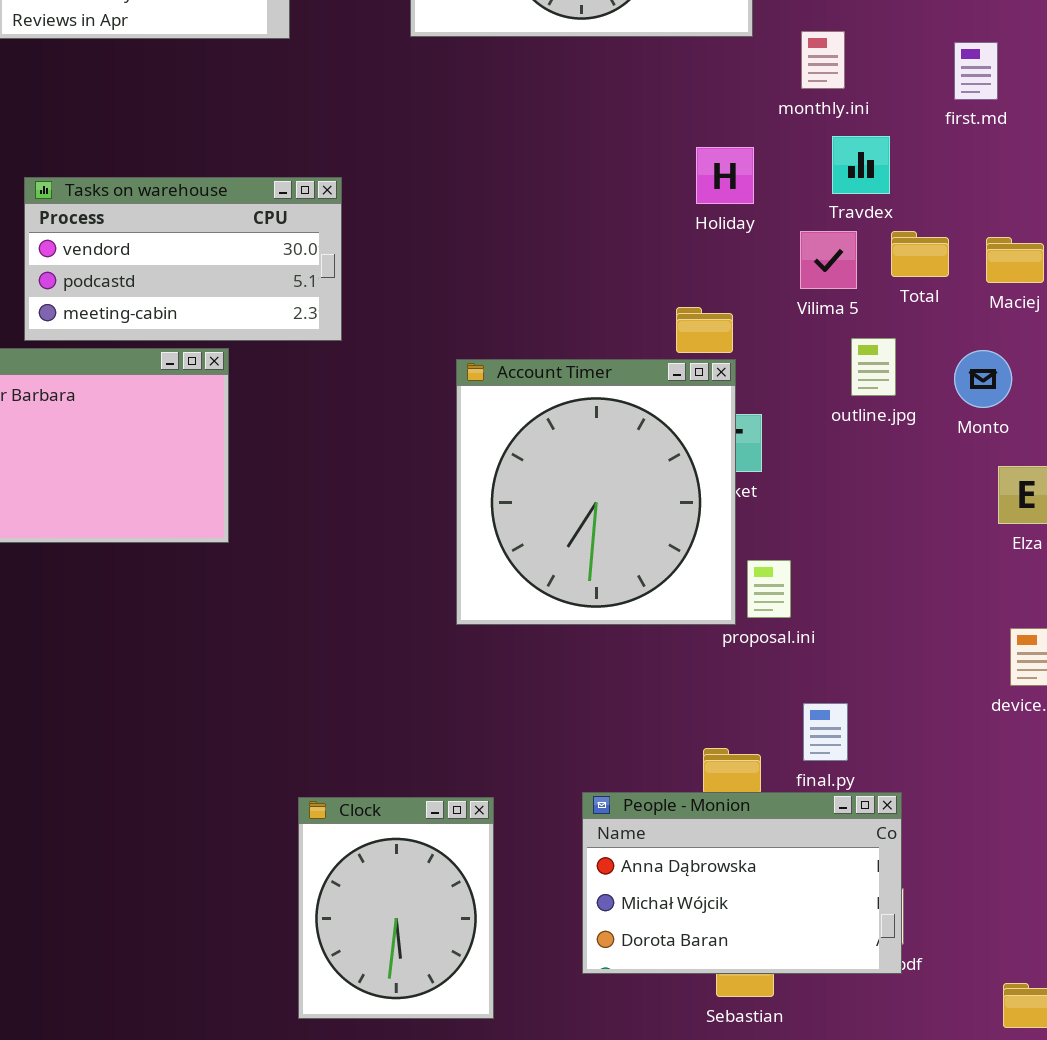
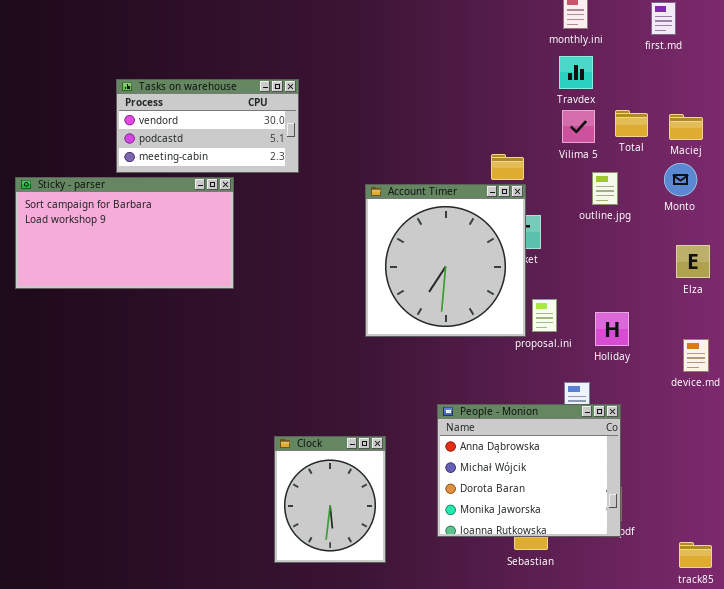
Travdex: [832,136,890,194] -> [559,56,593,89], moved
Holiday: [696,147,754,204] -> [595,312,629,346], moved
Monto: [954,350,1012,408] -> [664,163,697,196], moved
People - Monion: [582,792,902,974] -> [437,404,621,537], resized

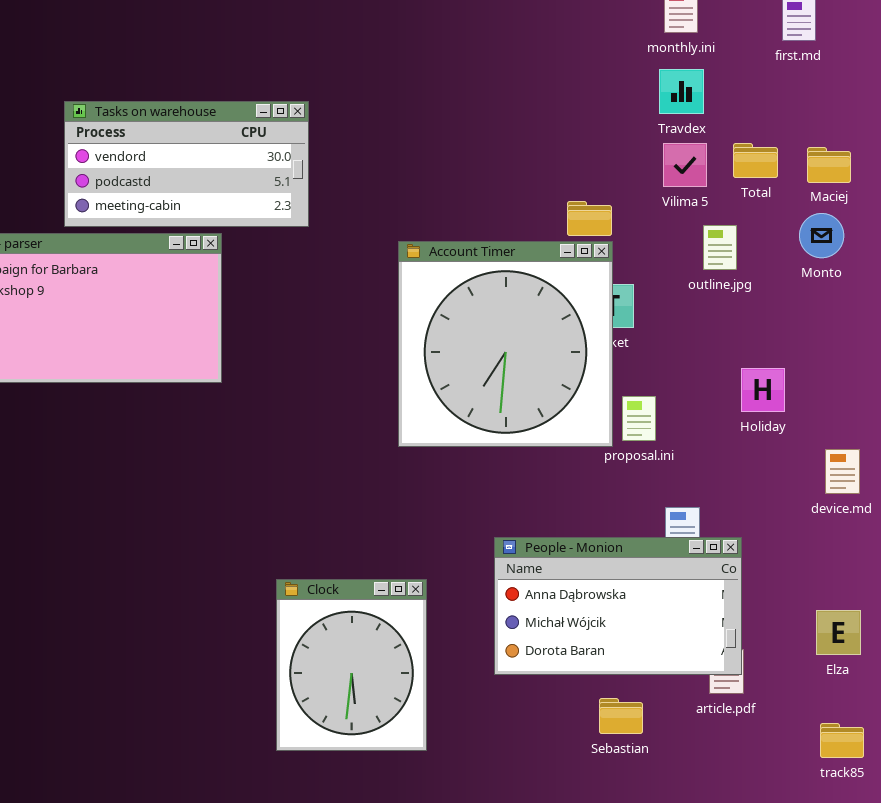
Elza: [676,245,710,278] -> [816,610,861,655], moved
Holiday: [595,312,629,346] -> [741,368,785,412], moved
People - Monion: [437,404,621,537] -> [494,537,742,675], resized

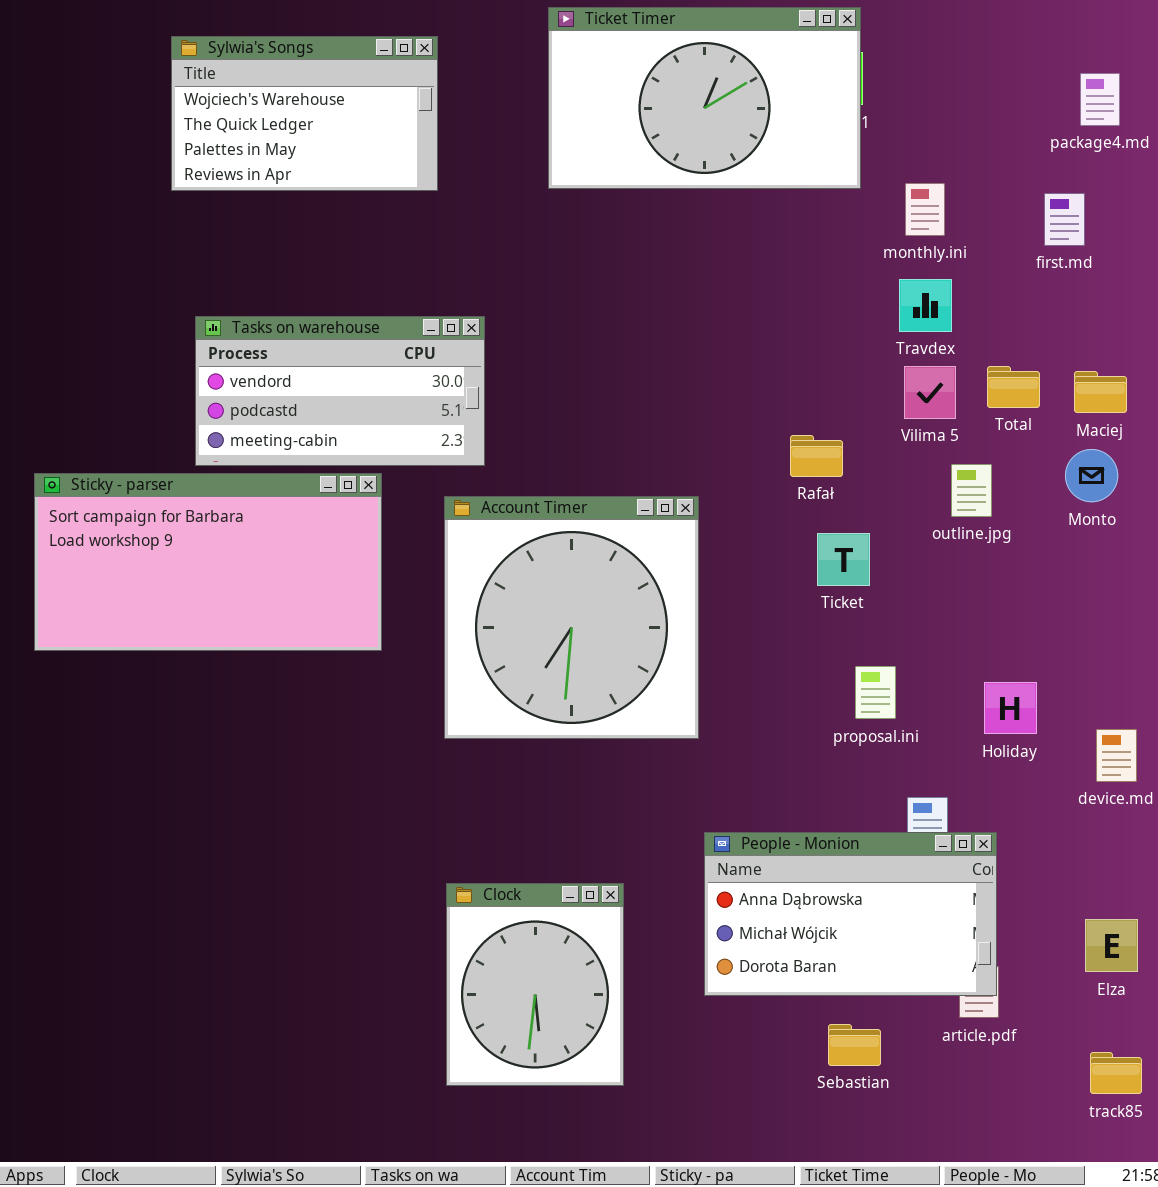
Account Timer: [398,241,613,447] -> [444,496,699,739], moved
Holiday: [741,368,785,412] -> [984,682,1037,734], moved

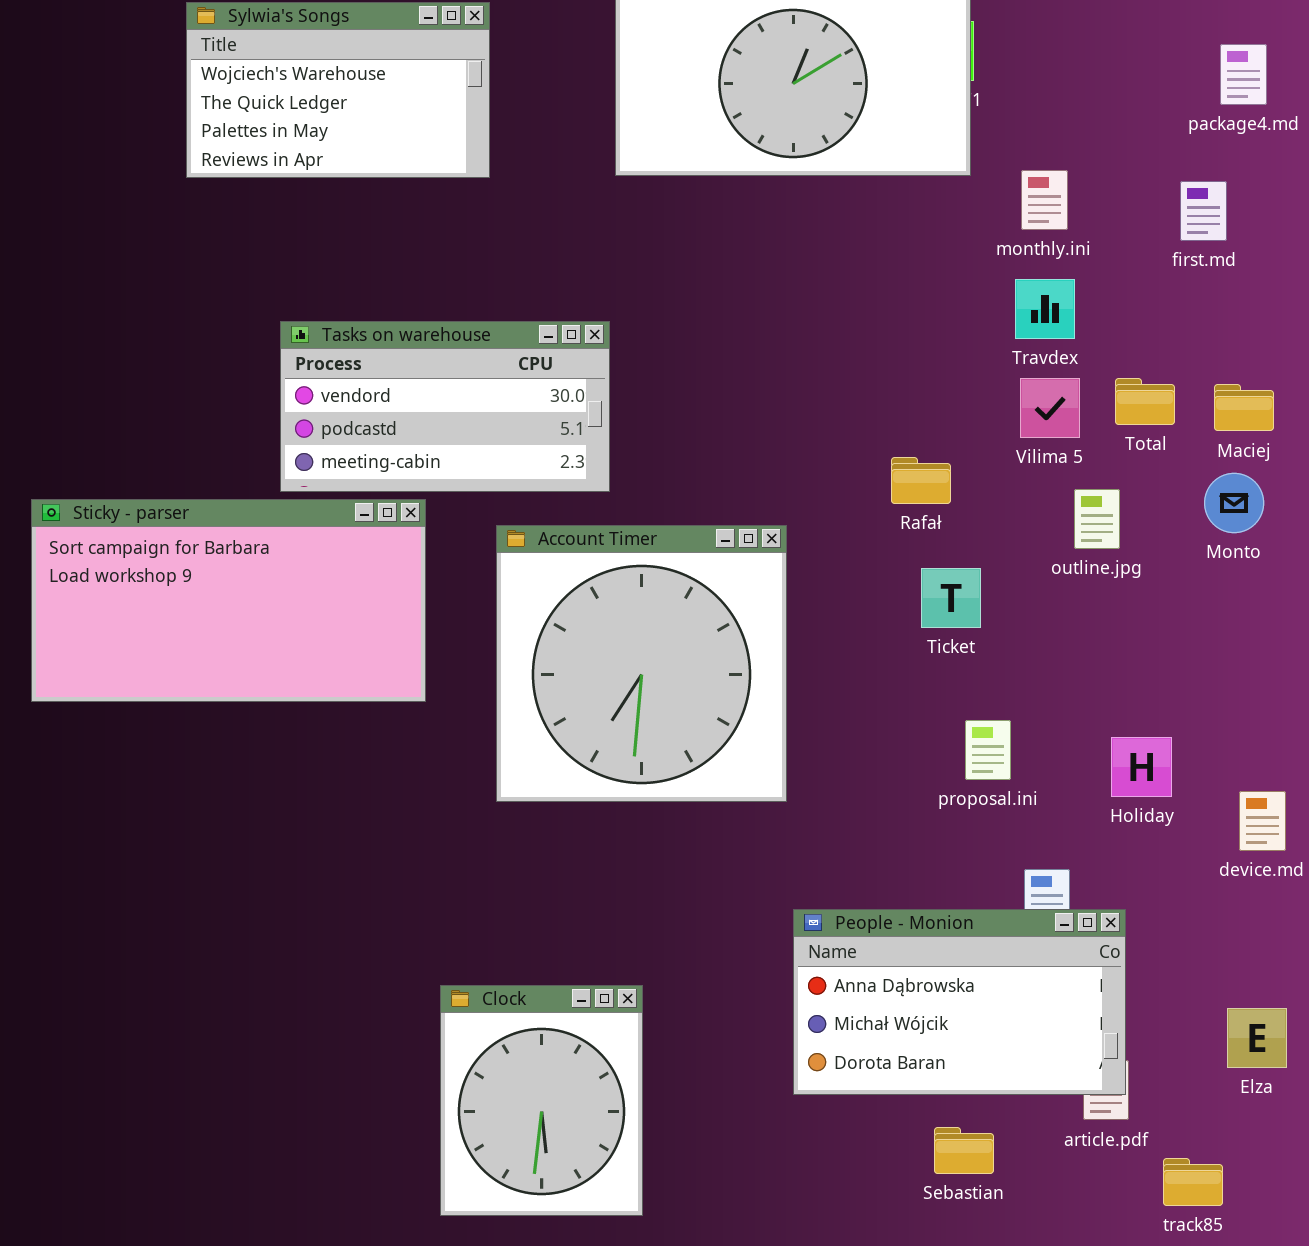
Tasks on warehouse: [195,316,485,466] -> [280,321,610,492], moved
Clock: [446,883,624,1086] -> [440,985,643,1216], moved
track85: [1090,1052,1142,1094] -> [1163,1158,1223,1206], moved

